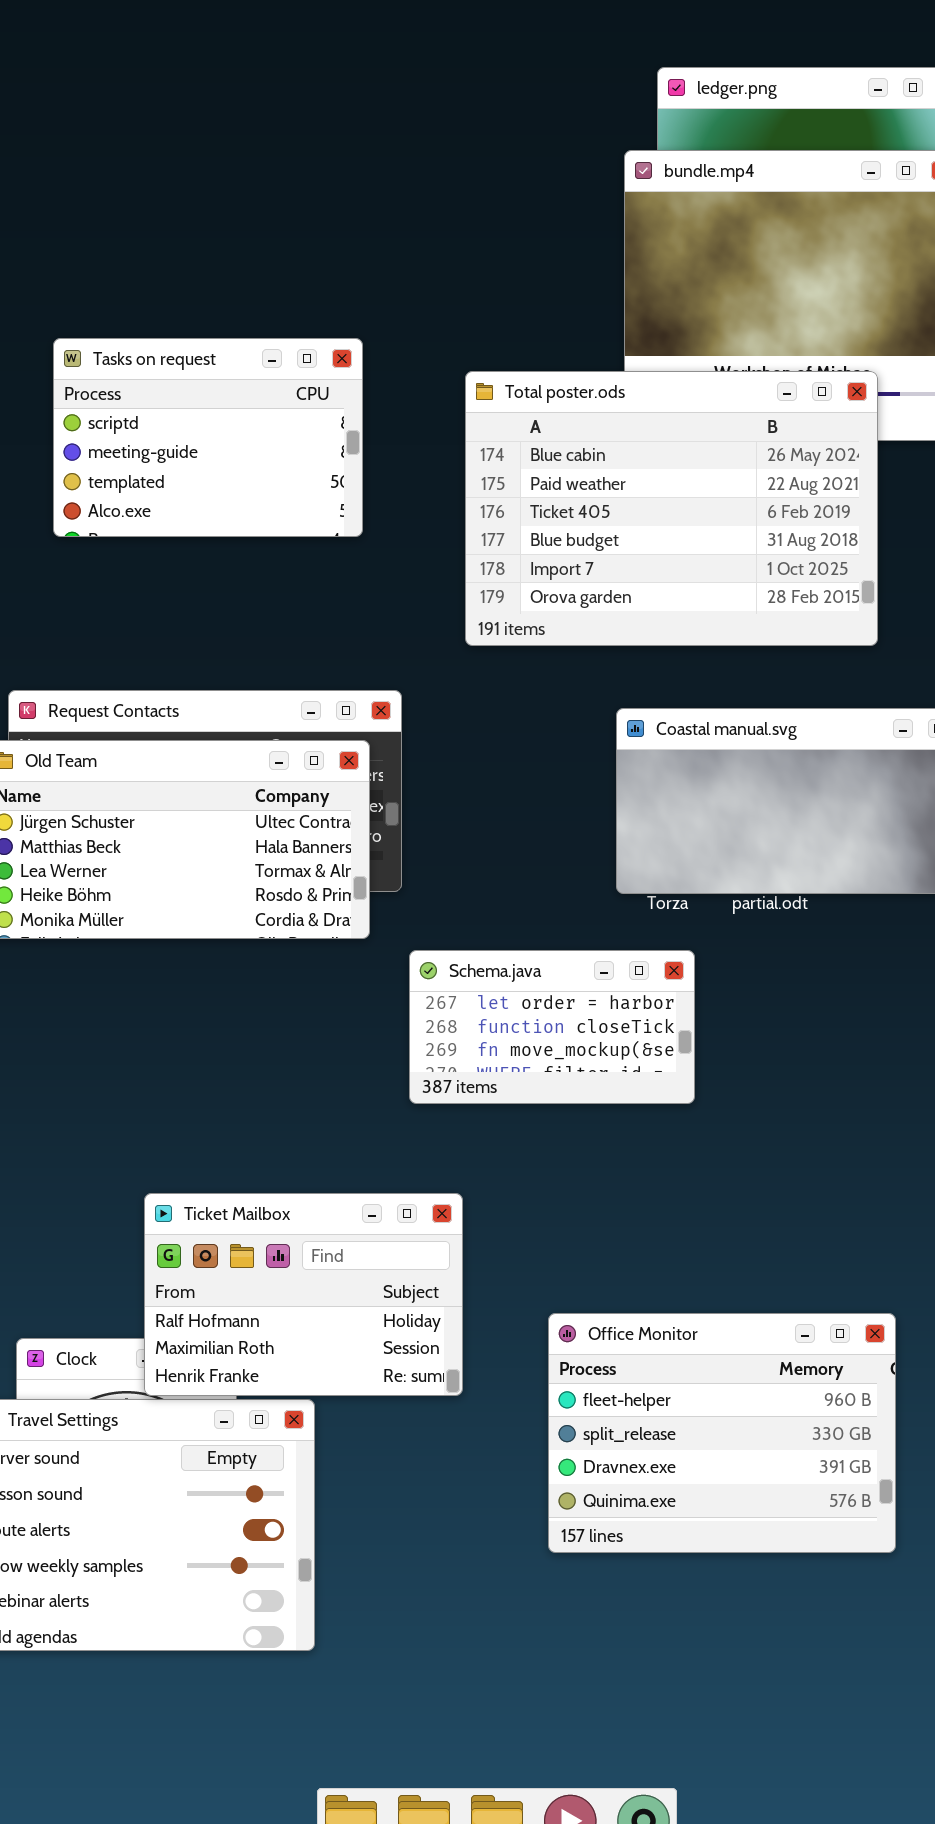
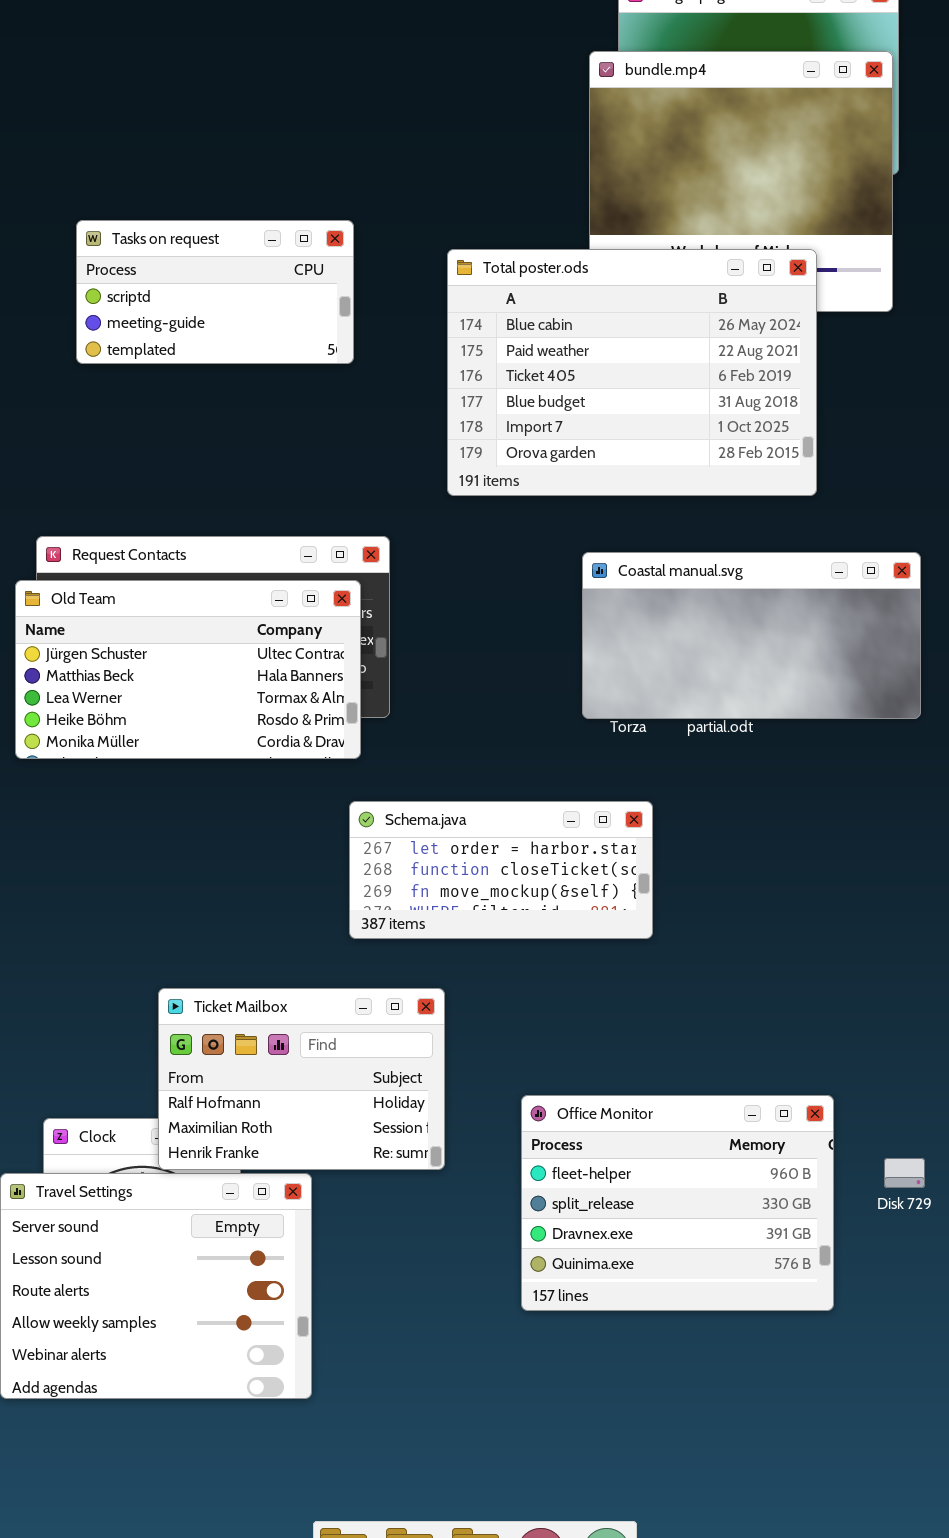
Tasks on request: [53,338,363,537] -> [76,220,354,364], resized
Schema.java: [409,950,695,1104] -> [349,801,653,939], moved, resized

